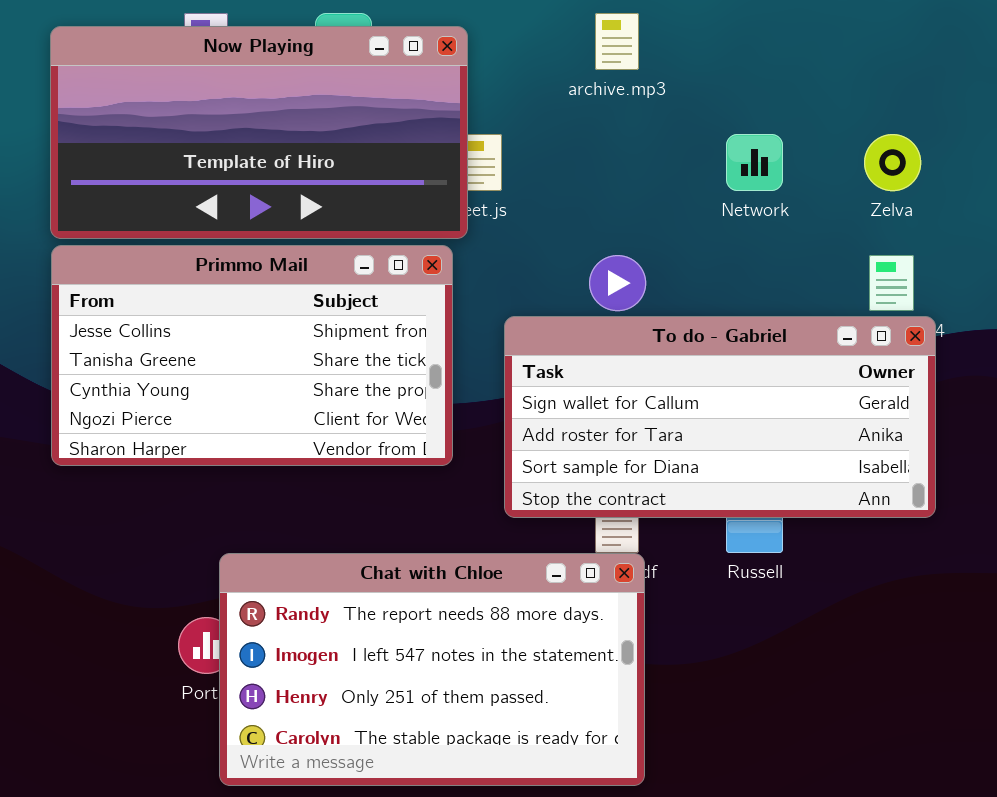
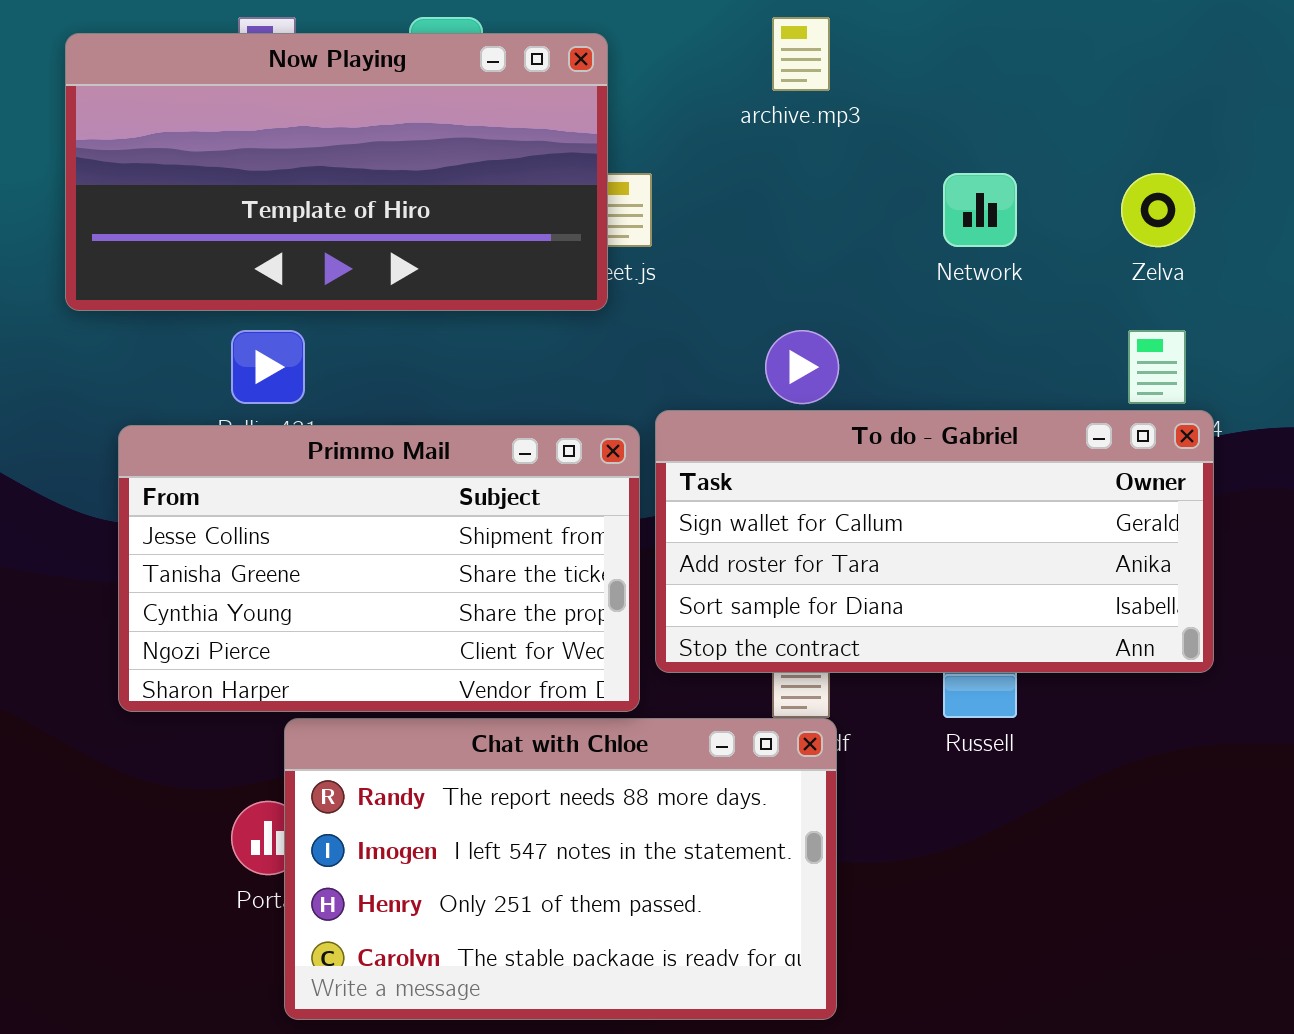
Primmo Mail: [51,245,453,466] -> [118,425,640,712], moved

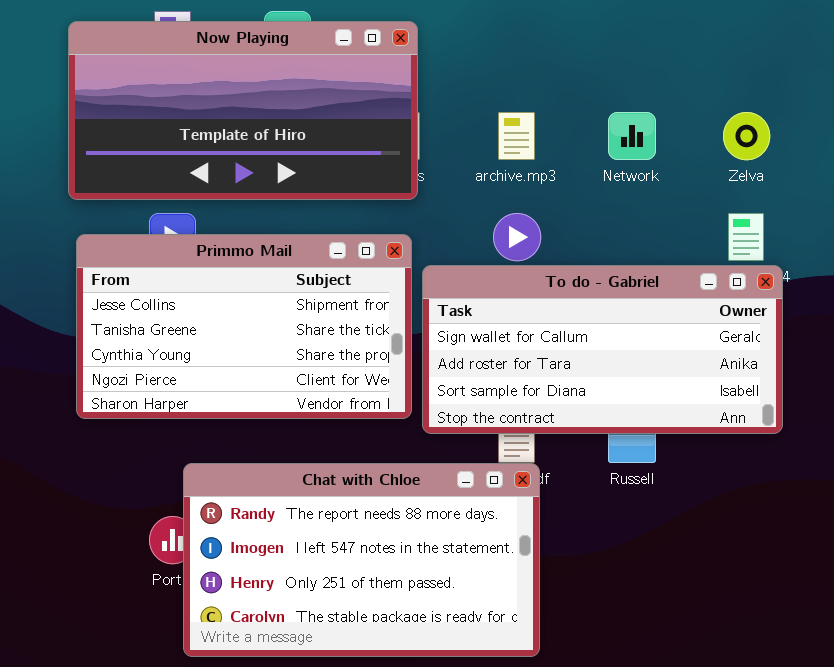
archive.mp3: [772,17,830,91] -> [498,112,535,160], moved
Now Playing: [65,33,608,311] -> [68,21,418,200], moved
Primmo Mail: [118,425,640,712] -> [76,234,412,419], moved

